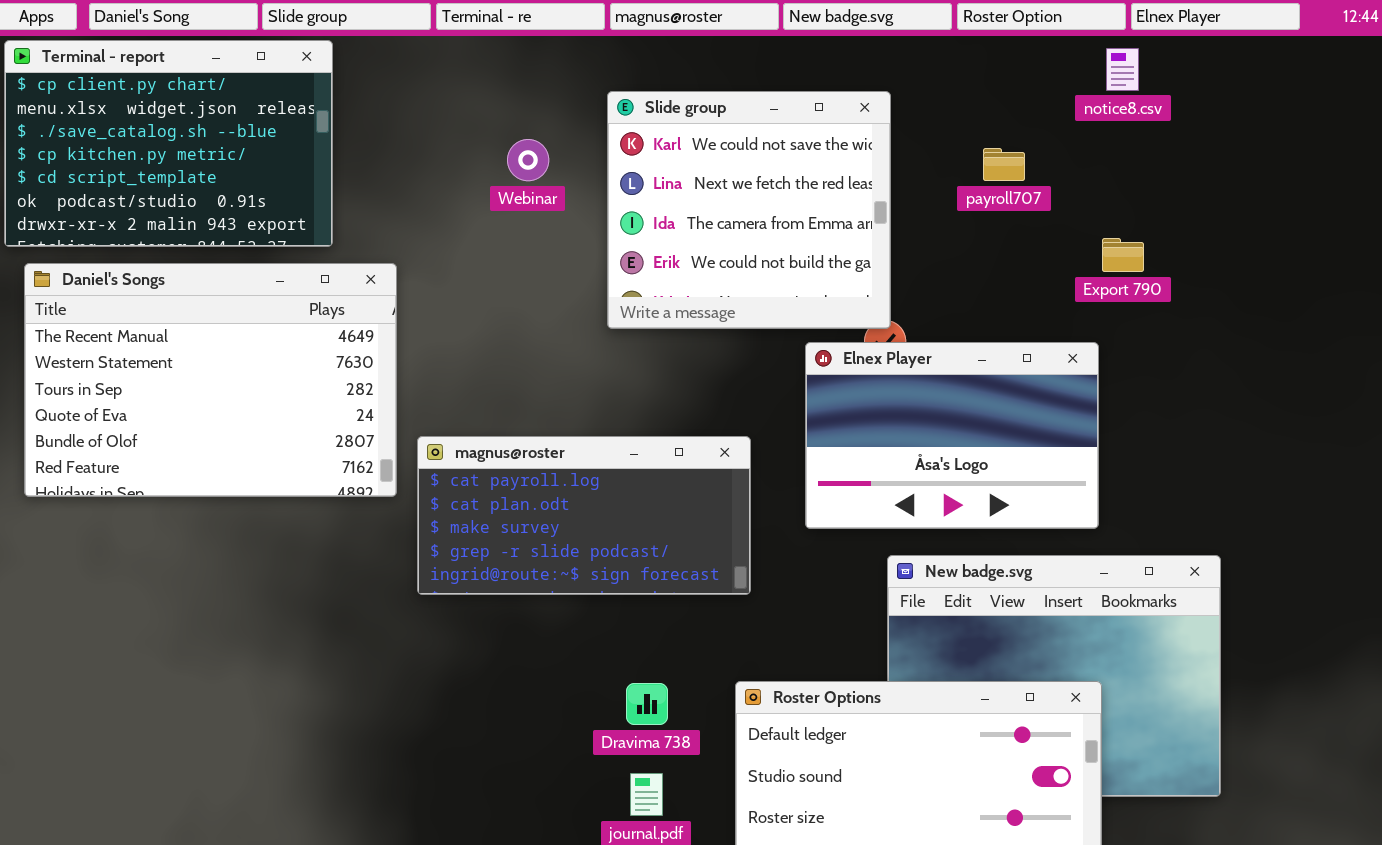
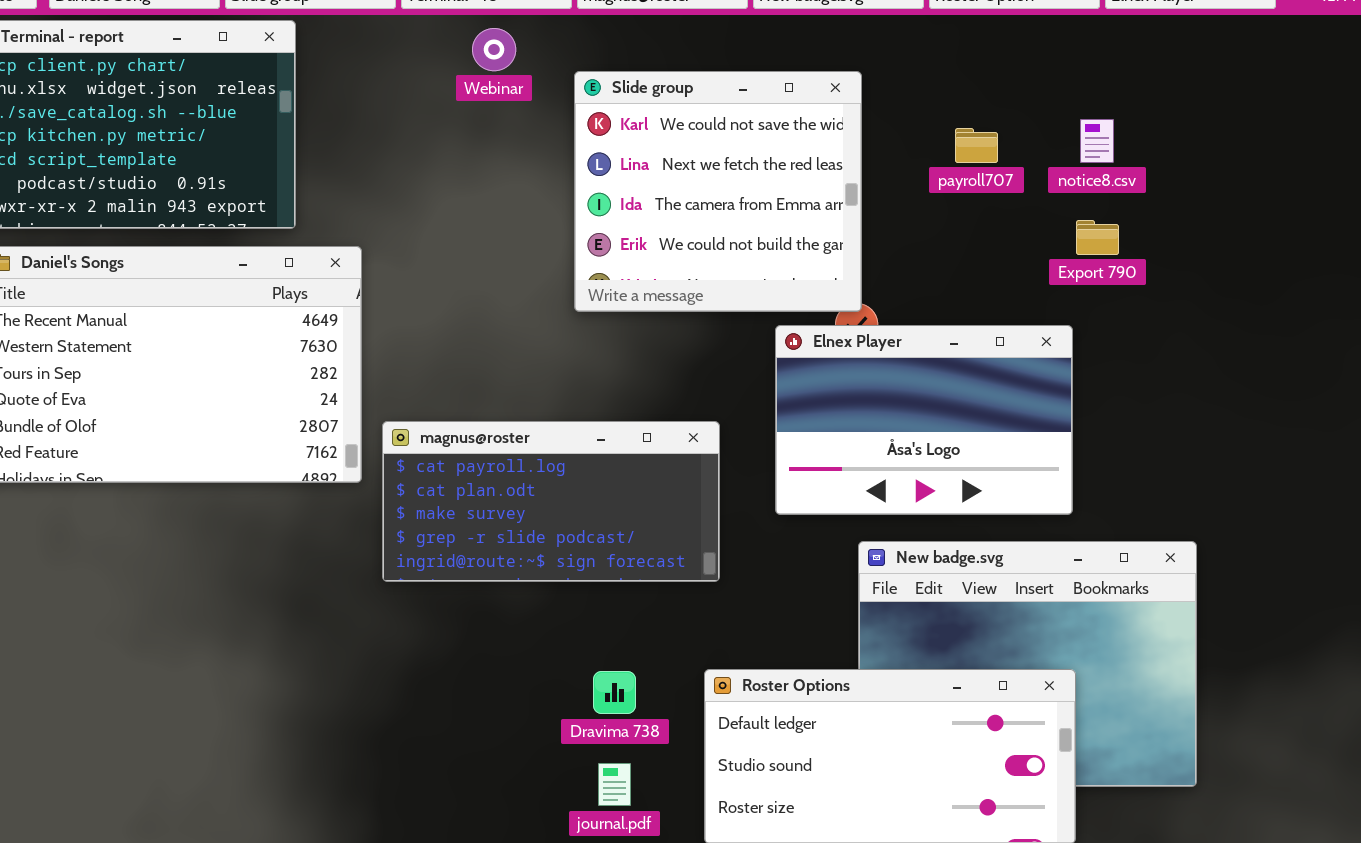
notice8.csv: [1106,48,1139,91] -> [1080,119,1114,163], moved
Webinar: [507,139,549,181] -> [472,28,516,71], moved

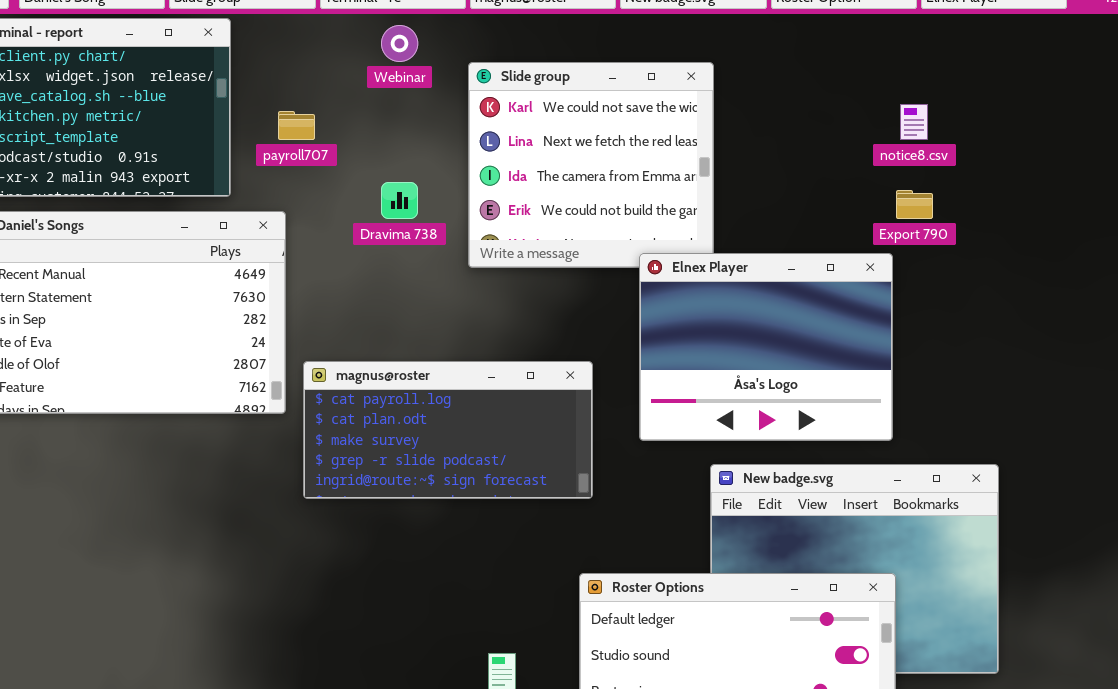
payroll707: [955,128,998,163] -> [278,111,315,140], moved
Elnex Player: [775,325,1073,515] -> [639,253,893,441], resized
Dravima 738: [593,671,636,714] -> [381,182,418,219], moved

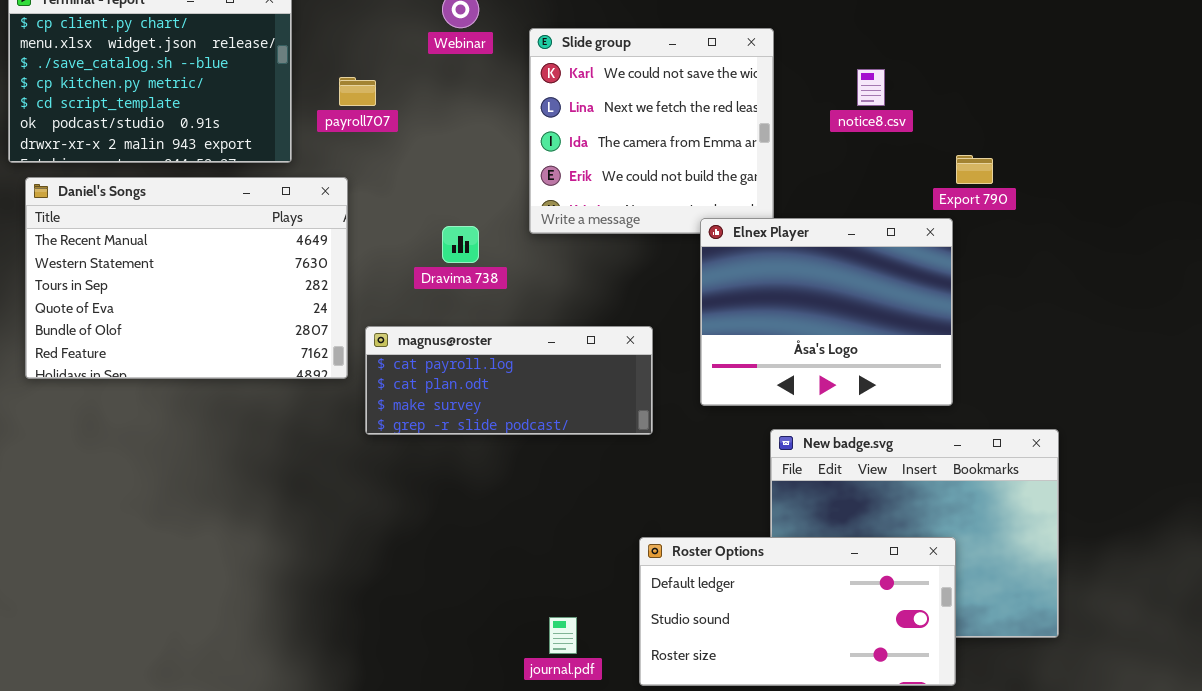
notice8.csv: [900,104,928,140] -> [857,69,885,106], moved
Dravima 738: [381,182,418,219] -> [442,226,479,263], moved
magnus@roster: [303,361,593,499] -> [365,326,653,435], resized

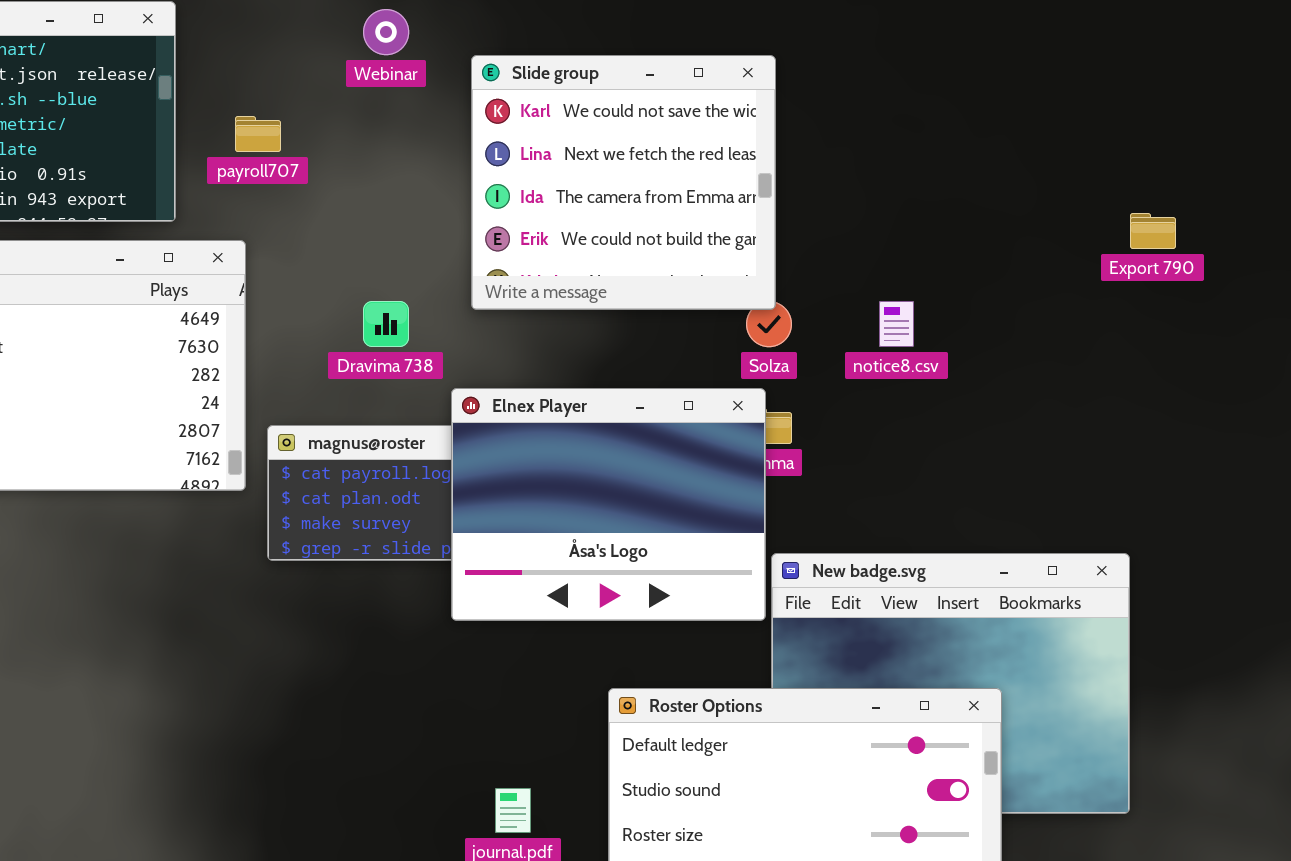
notice8.csv: [857,69,885,106] -> [879,301,914,347], moved
Export 790: [956,155,993,184] -> [1130,213,1176,249], moved
Elnex Player: [700,218,953,406] -> [451,388,766,621], moved

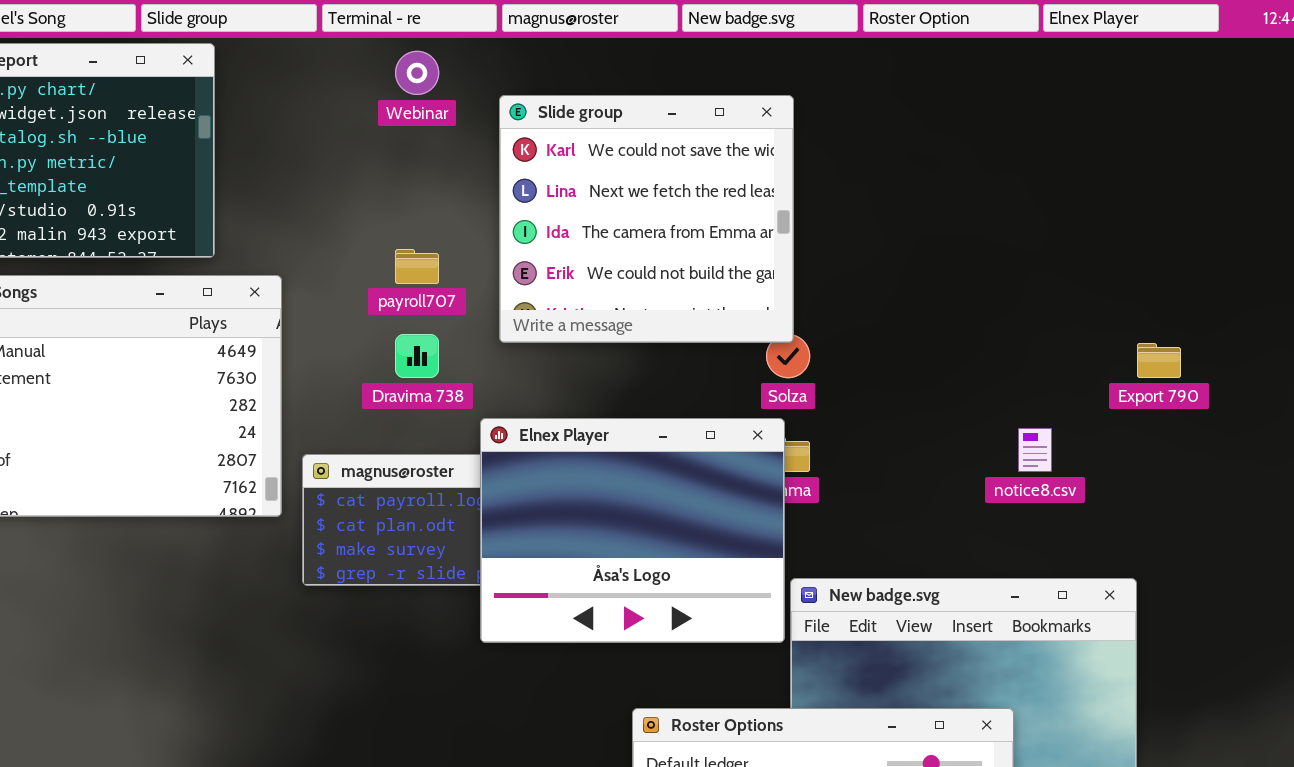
payroll707: [235,116,281,152] -> [395,249,439,284], moved
Export 790: [1130,213,1176,249] -> [1137,343,1181,378], moved
notice8.csv: [879,301,914,347] -> [1018,428,1052,472], moved

